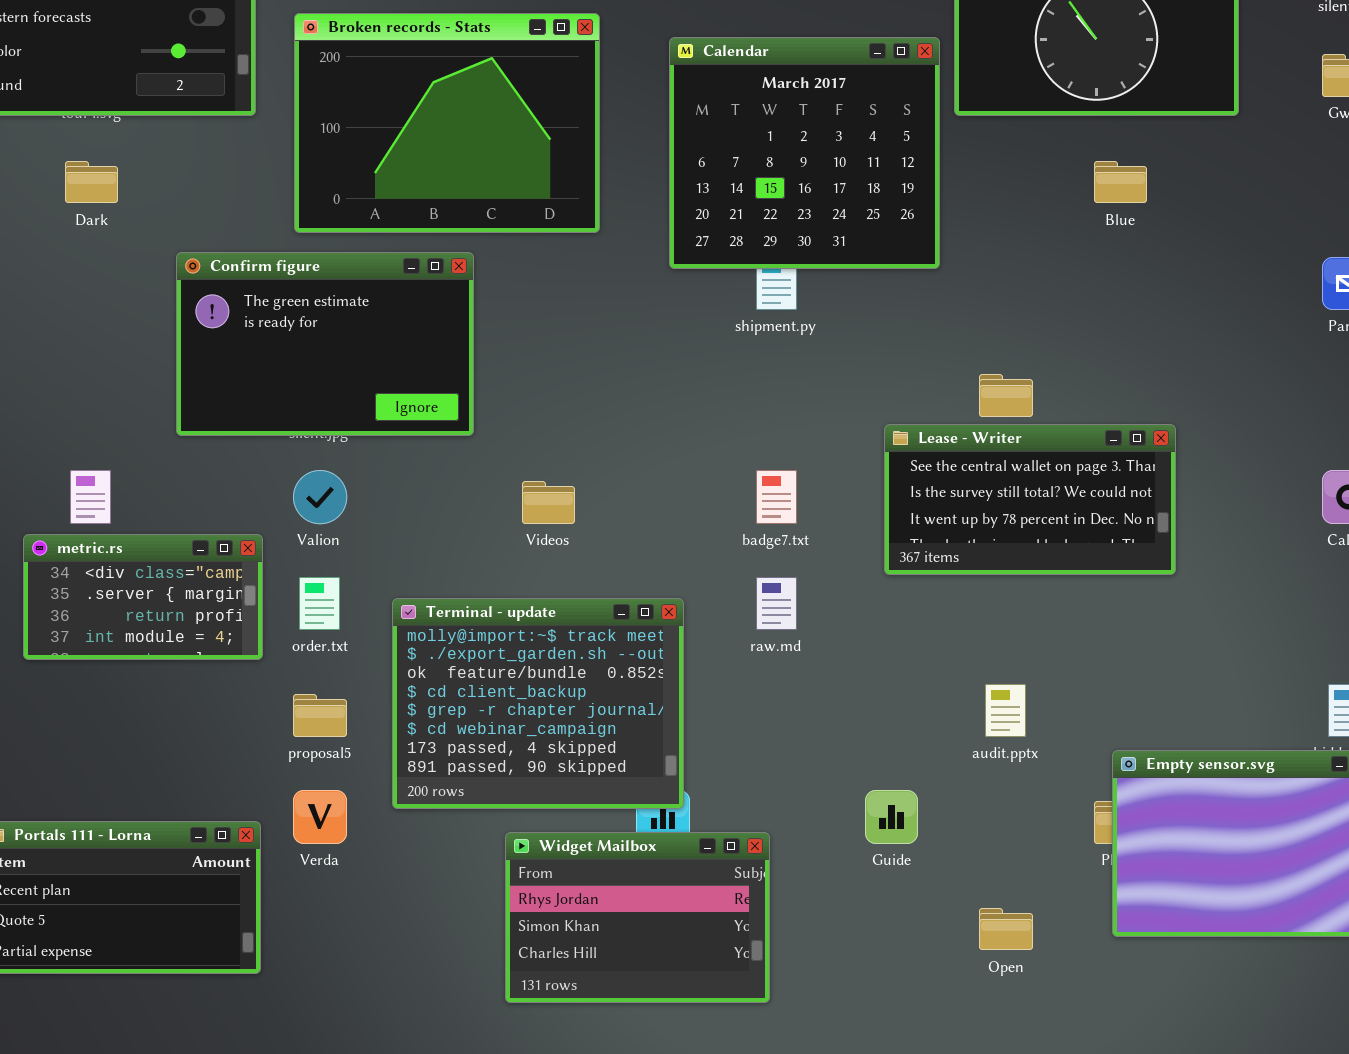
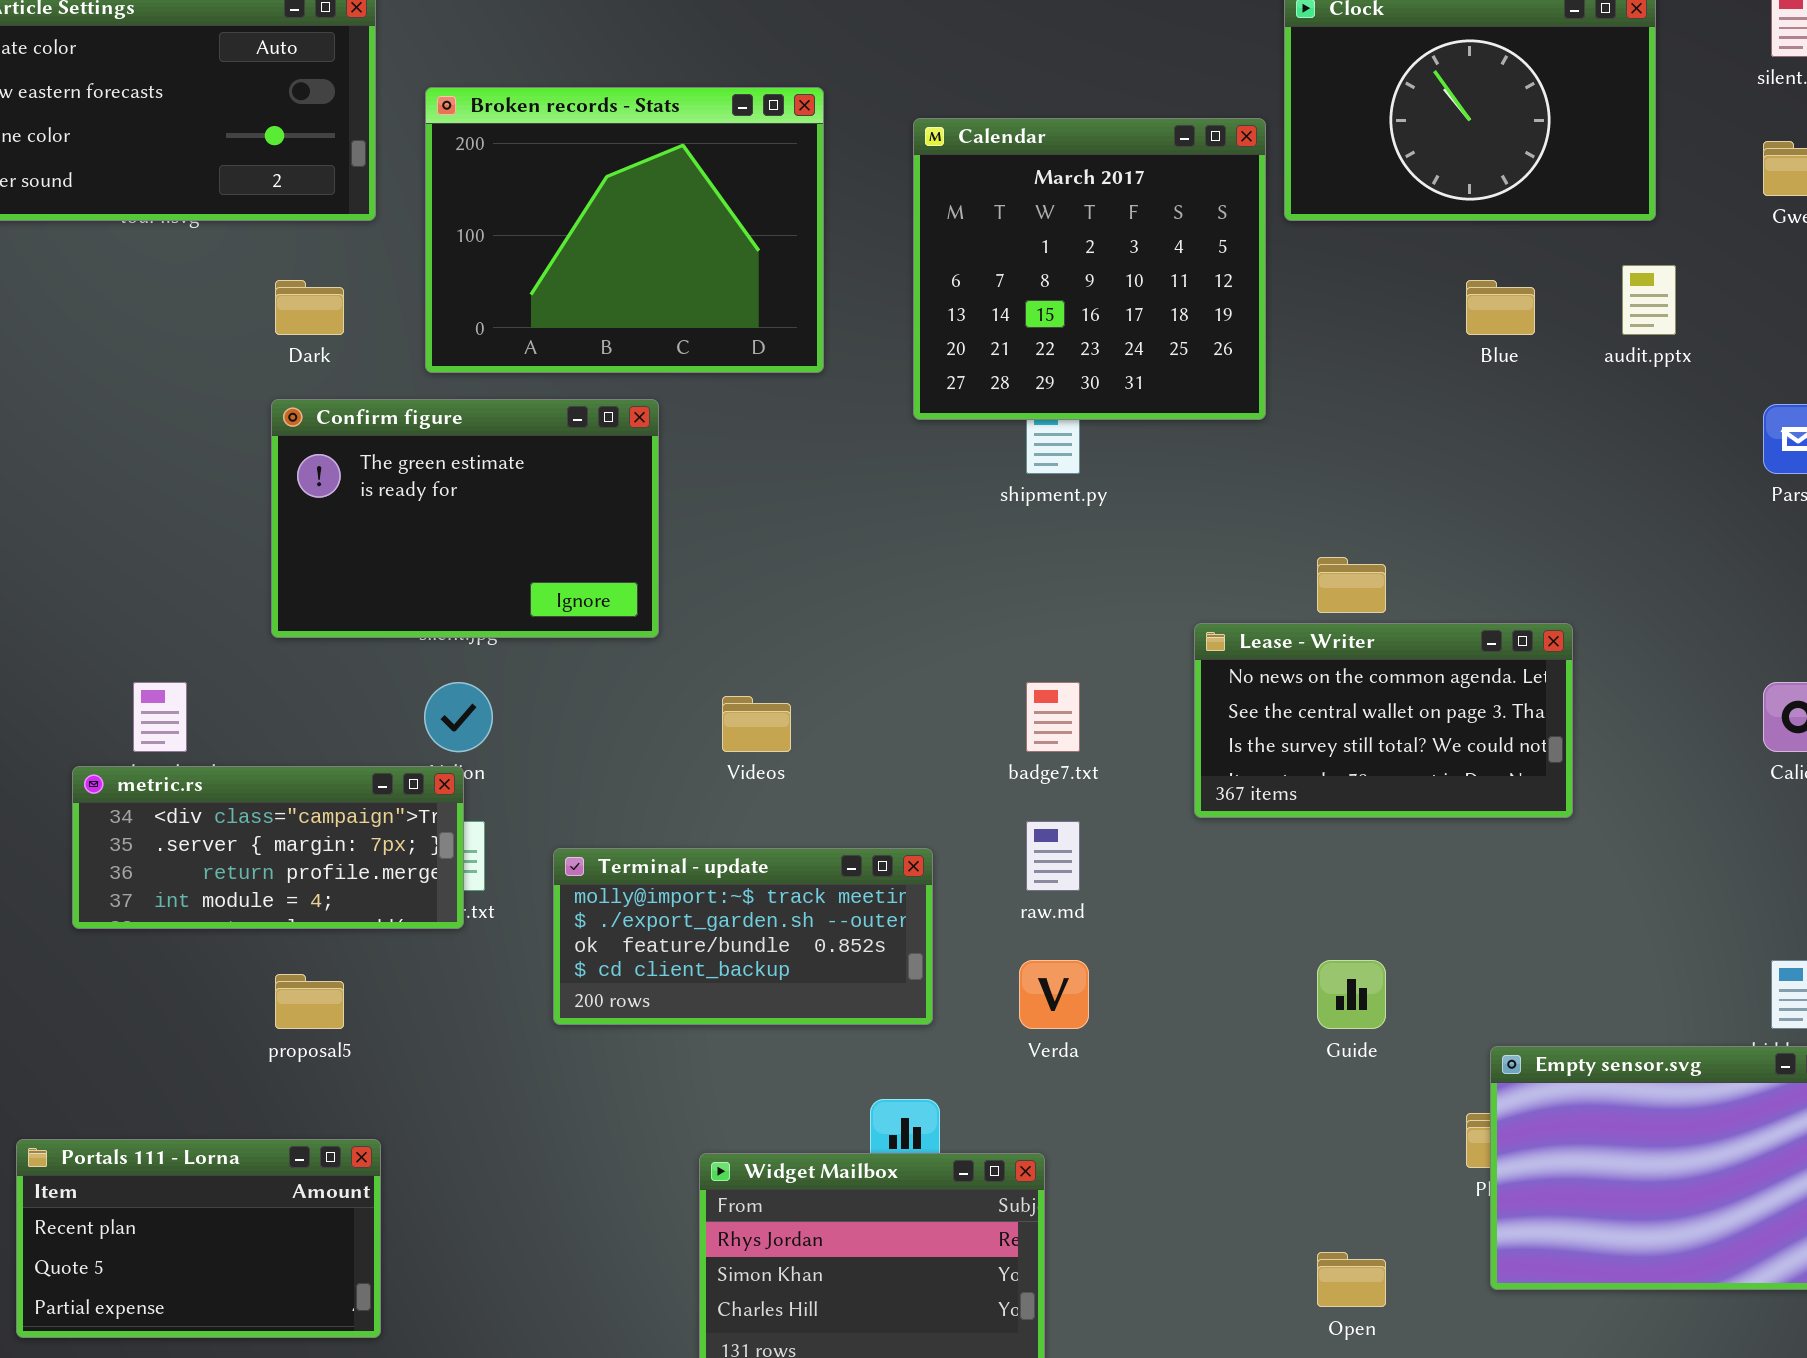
Dark: [65,161,118,203] -> [275,280,344,335], moved
Lease - Writer: [884,424,1176,575] -> [1194,623,1573,818], scrolled up 1 row
metric.rs: [23,534,263,660] -> [72,766,464,929], resized
Terminal - update: [392,598,684,809] -> [553,848,933,1025], resized
audit.pptx: [985,684,1026,737] -> [1622,265,1676,335], moved
proposal5: [293,694,347,737] -> [275,974,344,1029], moved
Verda: [293,790,347,844] -> [1019,960,1089,1029], moved
Guide: [865,790,918,844] -> [1317,960,1386,1029], moved

